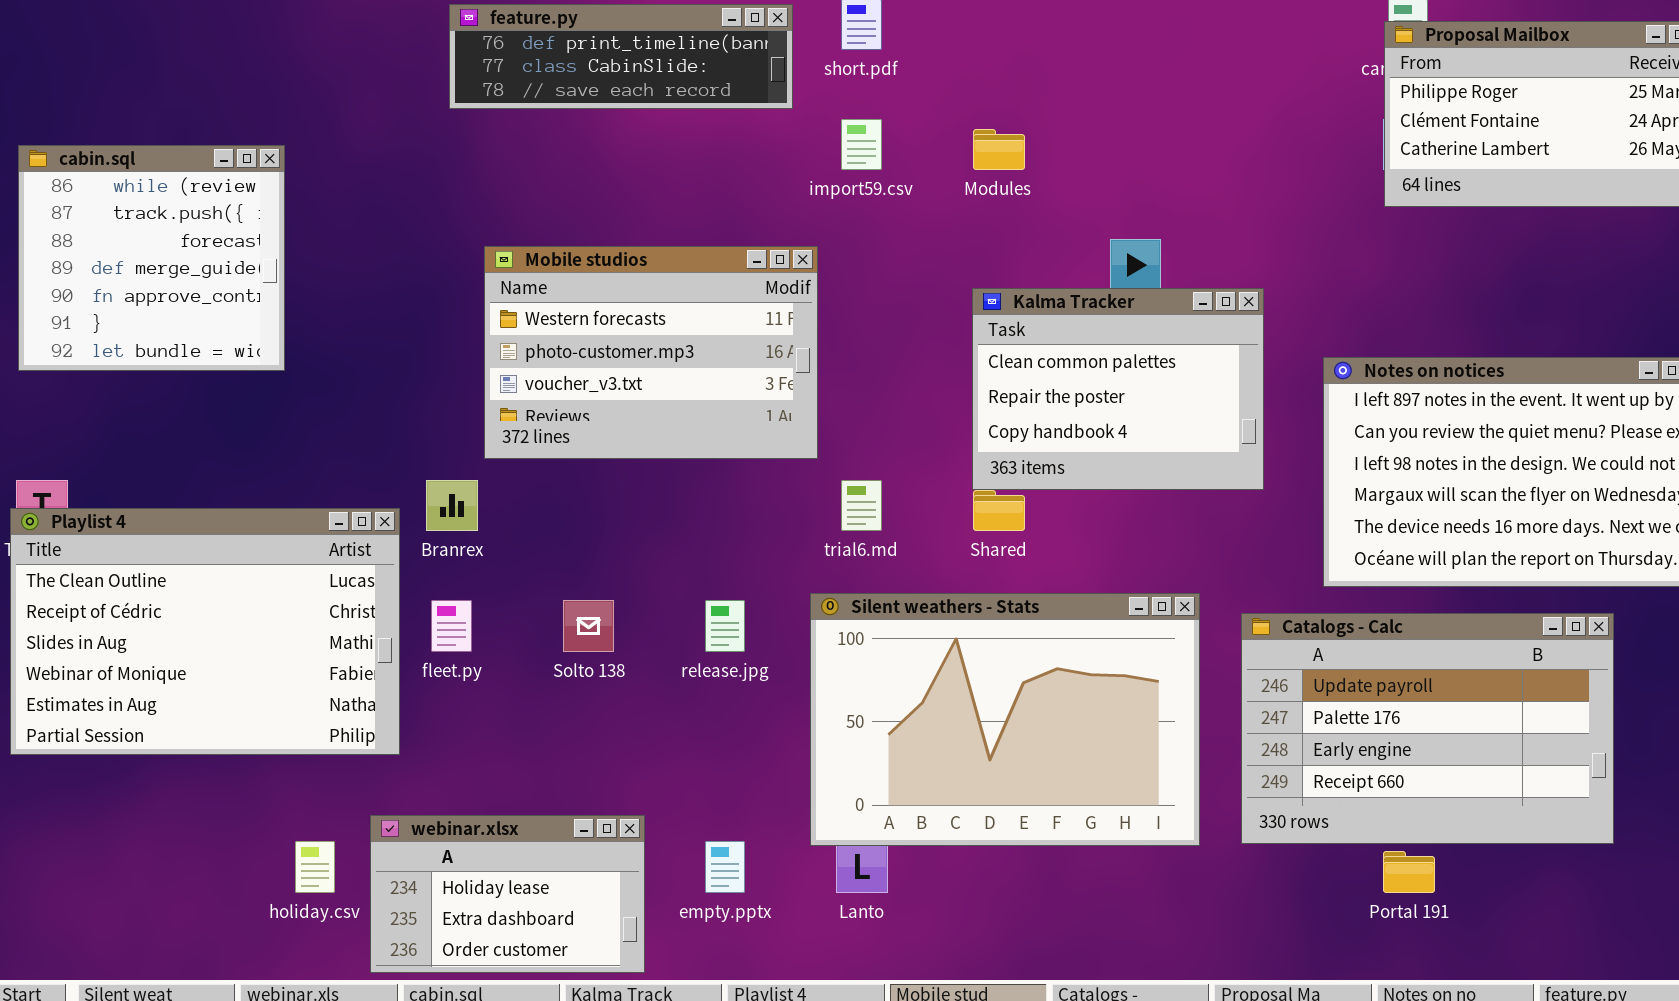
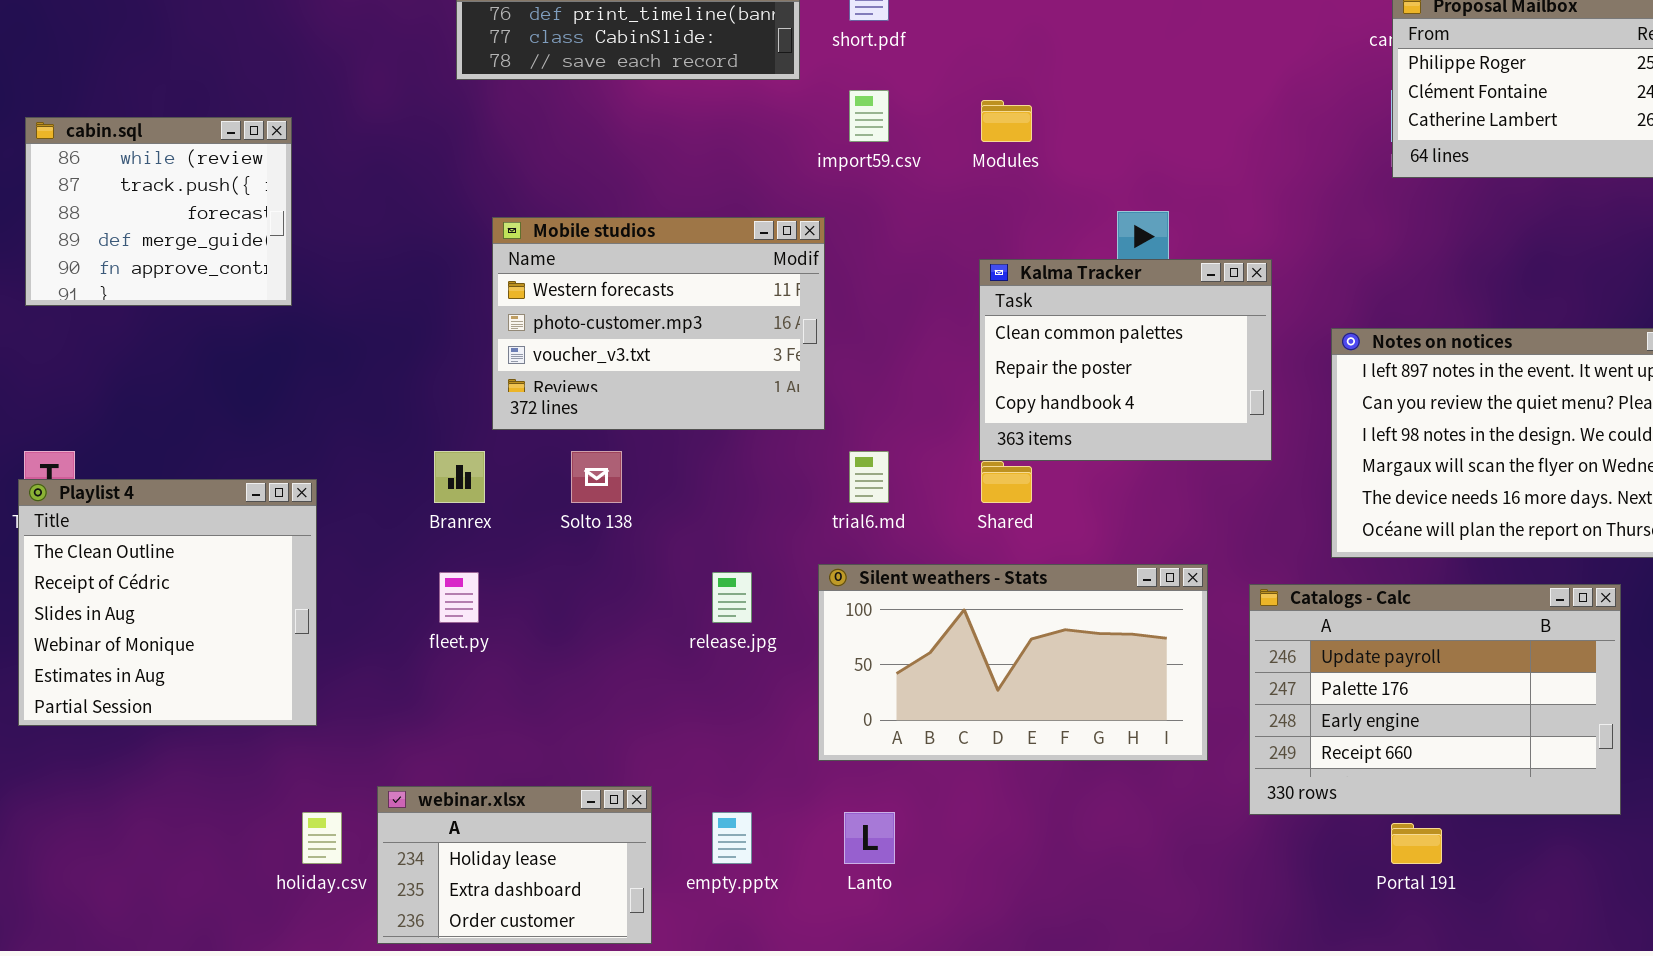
cabin.sql: [18,145,285,371] -> [25,117,292,306], resized
Playlist 4: [10,508,400,755] -> [18,479,317,726], resized
Silent weathers - Stats: [810,593,1200,846] -> [818,564,1208,761], resized
Solto 138: [563,600,614,652] -> [571,451,622,503], moved

